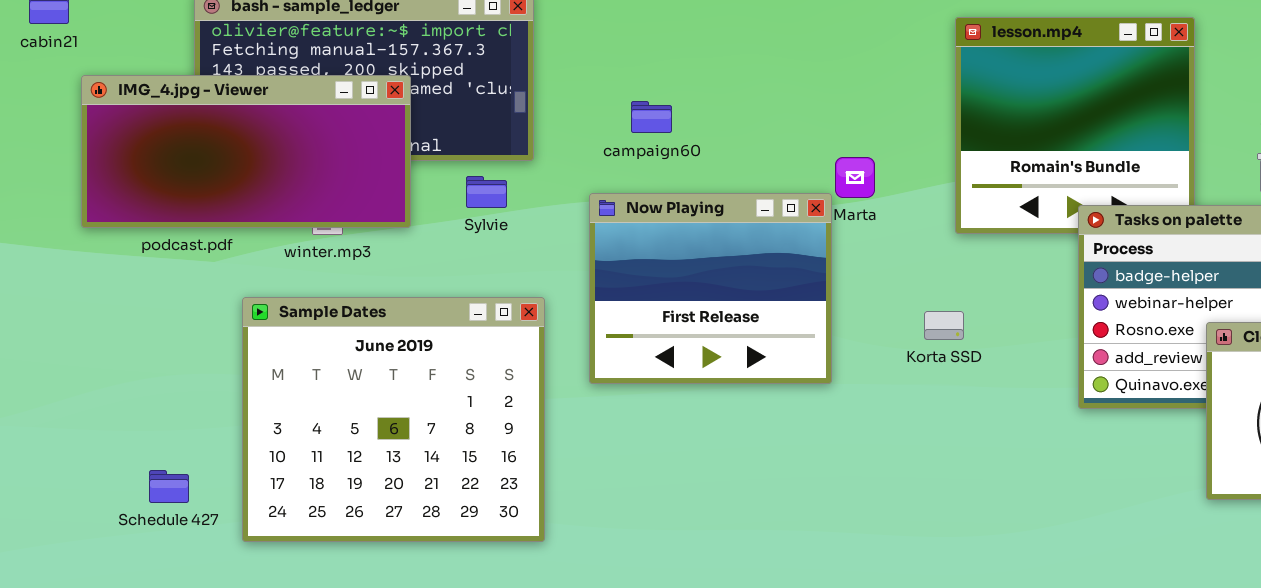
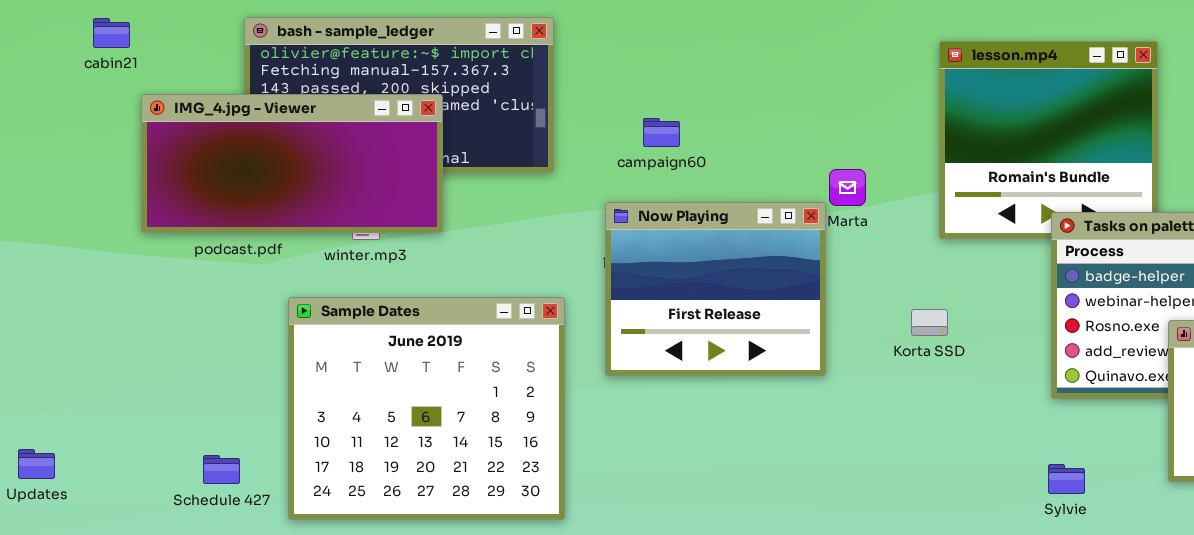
Sylvie: [466,176,507,208] -> [1048,464,1085,494], moved

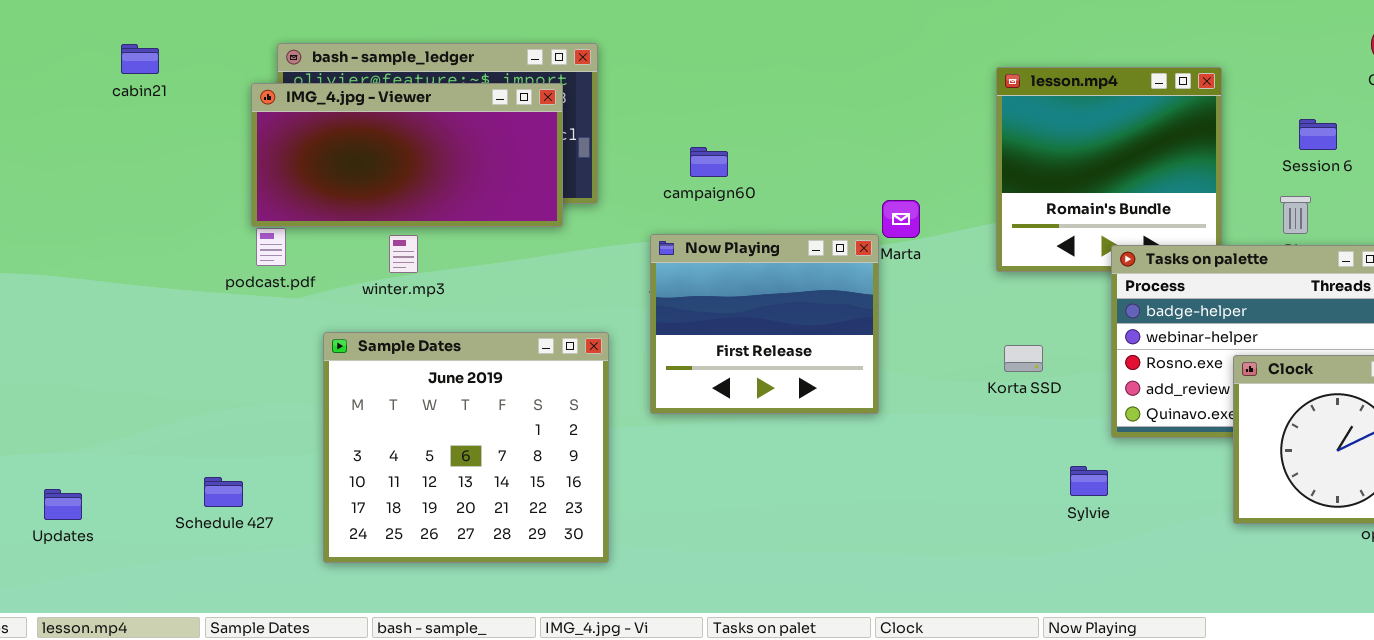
IMG_4.jpg - Viewer: [141,94,443,233] -> [251,83,563,227], moved
Korta SSD: [911,309,948,336] -> [1004,345,1043,372], moved
Schedule 427: [203,455,240,484] -> [204,477,243,507], moved
Sylvie: [1048,464,1085,494] -> [1070,466,1108,496], moved

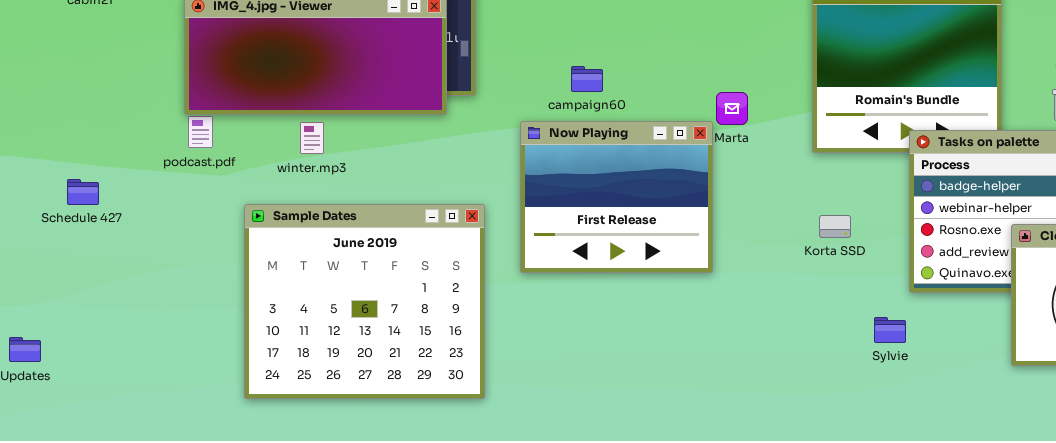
campaign60: [690,147,728,177] -> [571,66,603,92], moved
Schedule 427: [204,477,243,507] -> [67,179,99,205], moved

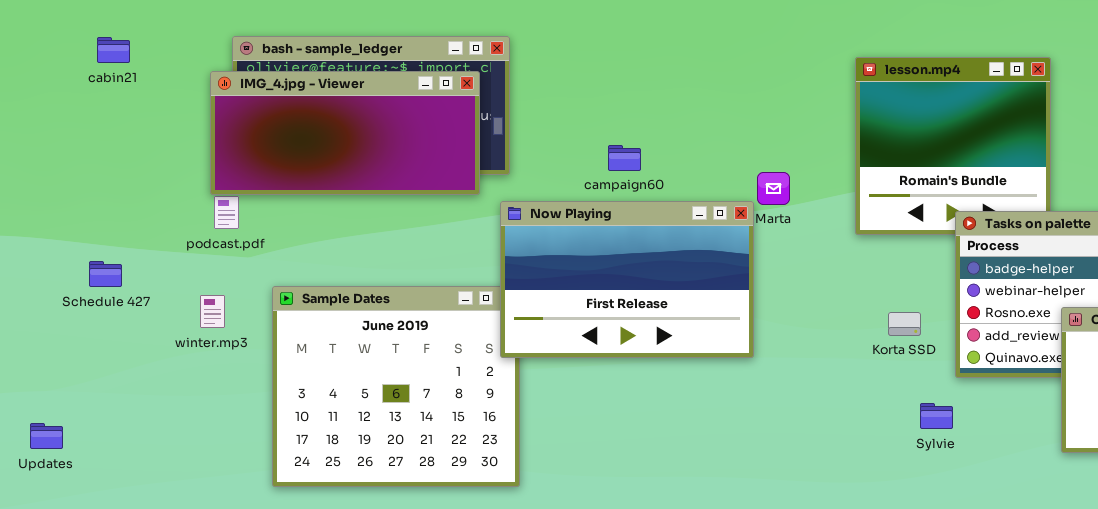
Now Playing: [520,121,713,273] -> [500,201,754,358], resized
winter.mp3: [300,122,324,154] -> [200,295,225,328], moved
Korta SSD: [819,215,851,238] -> [888,312,921,336], moved

